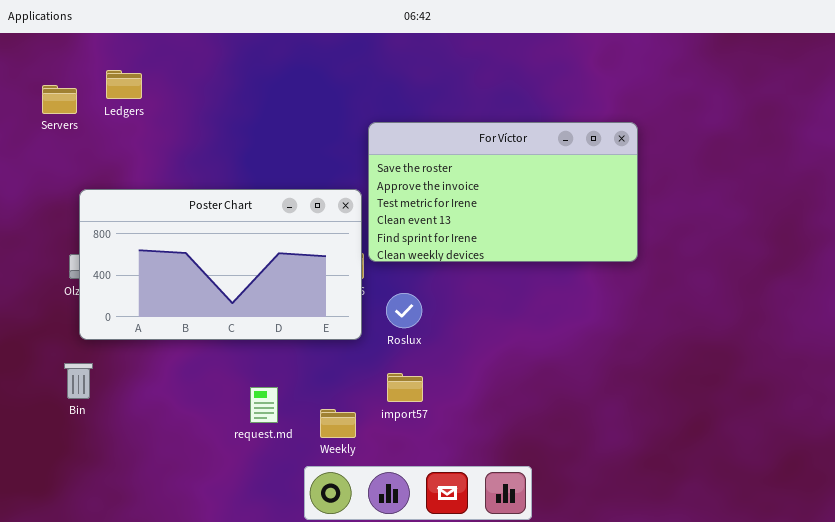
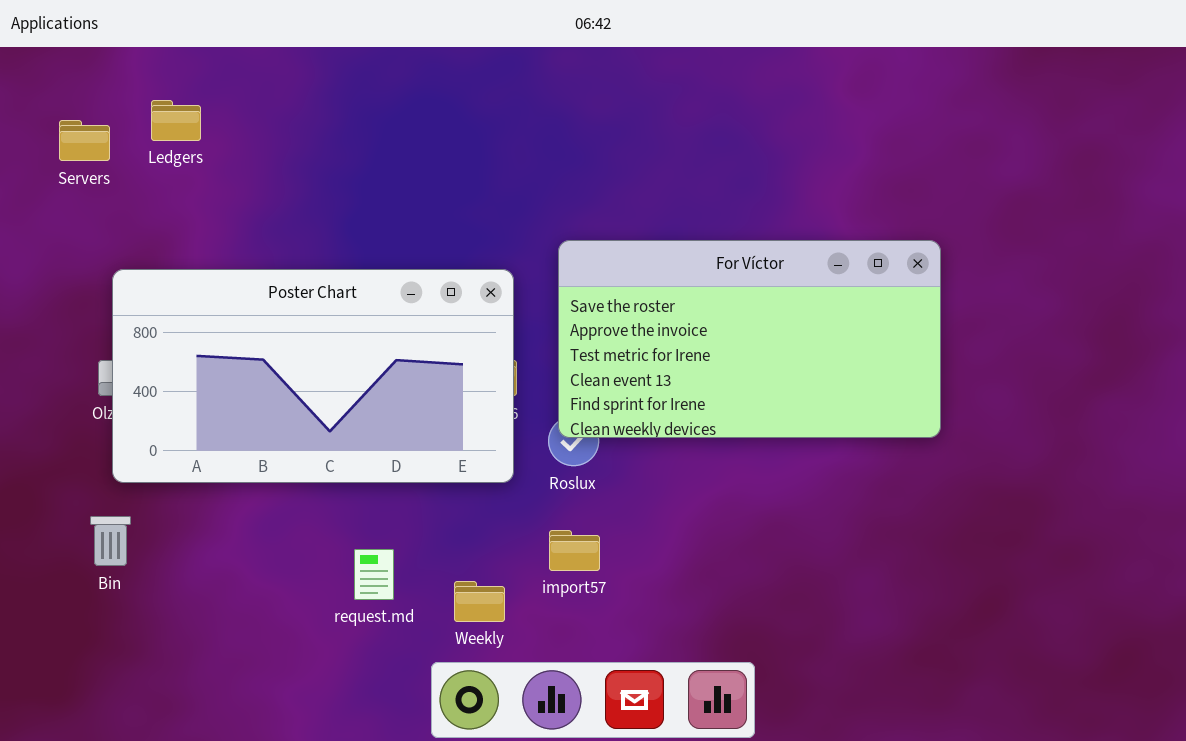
For Víctor: [368,122,638,262] -> [558,240,941,438], moved

